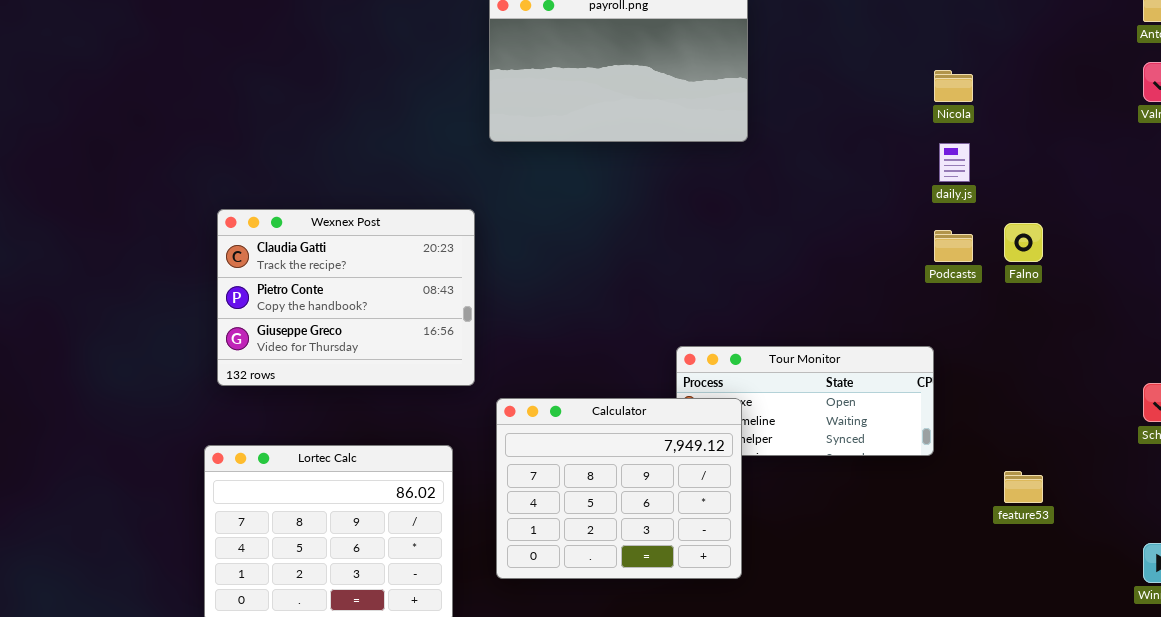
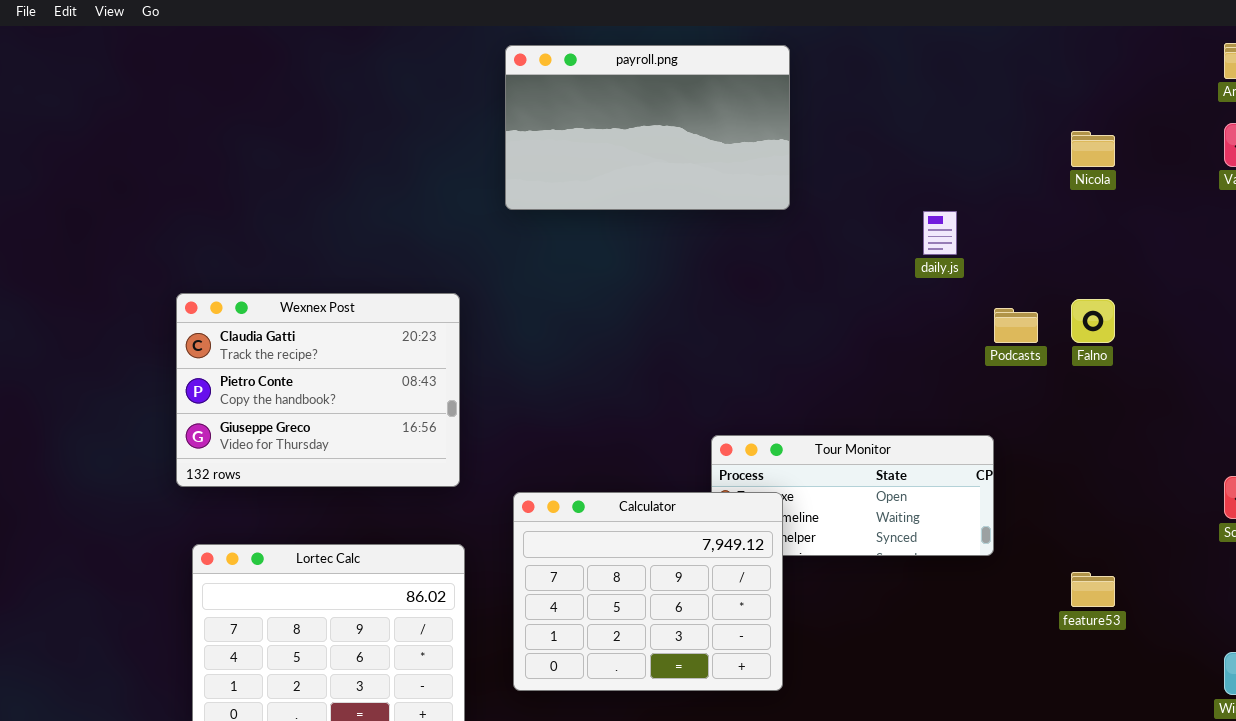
Nicola: [934,70,973,102] -> [1071,131,1115,167], moved
daily.js: [939,143,970,182] -> [923,211,957,255], moved
Wexnex Post: [217,209,475,386] -> [176,293,460,487], moved

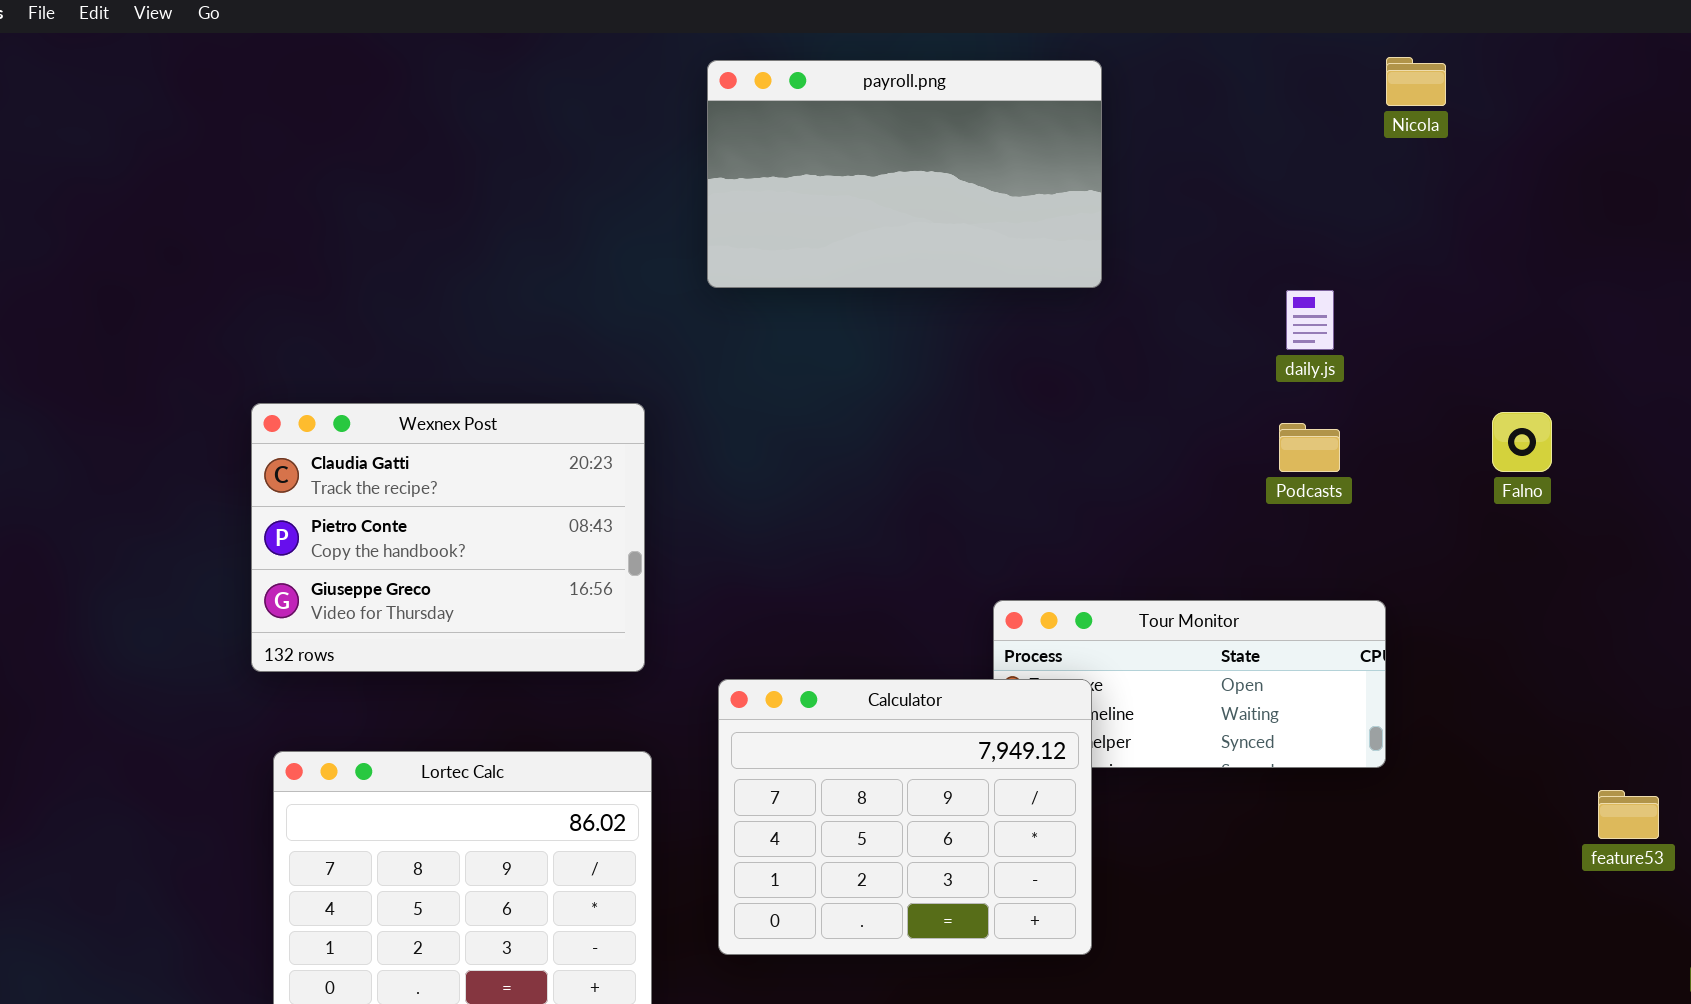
Nicola: [1071,131,1115,167] -> [1386,57,1446,106], moved
Podcasts: [994,308,1038,343] -> [1279,423,1340,472], moved
feature53: [1071,572,1115,607] -> [1598,790,1659,839], moved

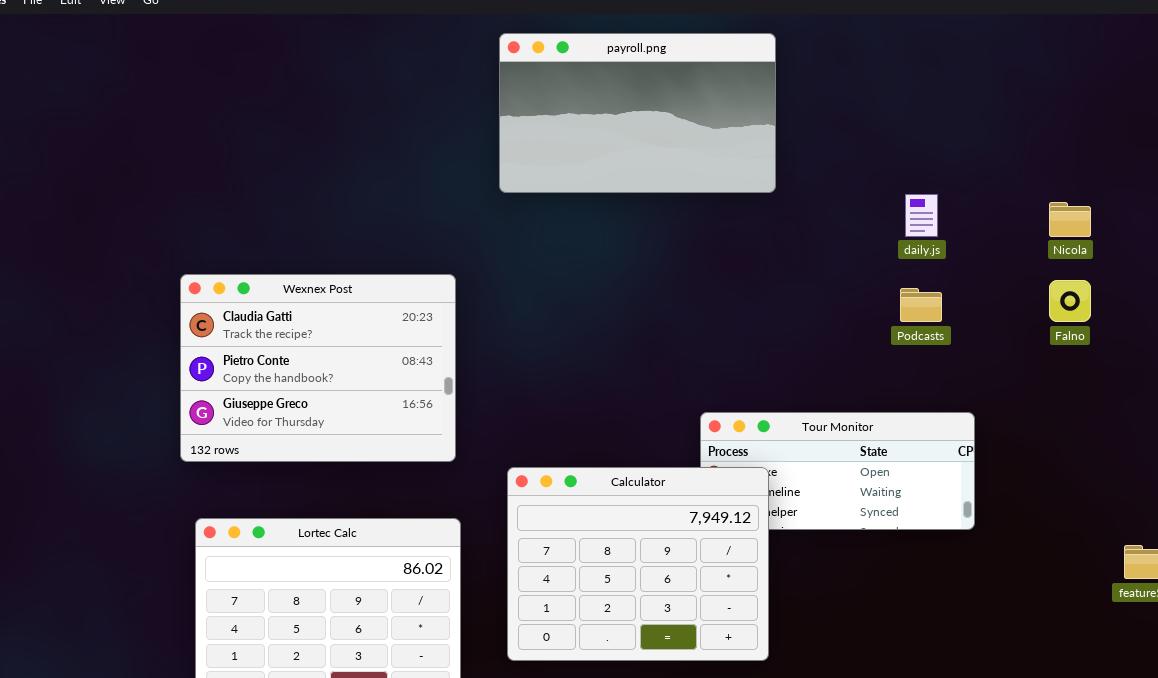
Nicola: [1386,57,1446,106] -> [1049,202,1091,237], moved

